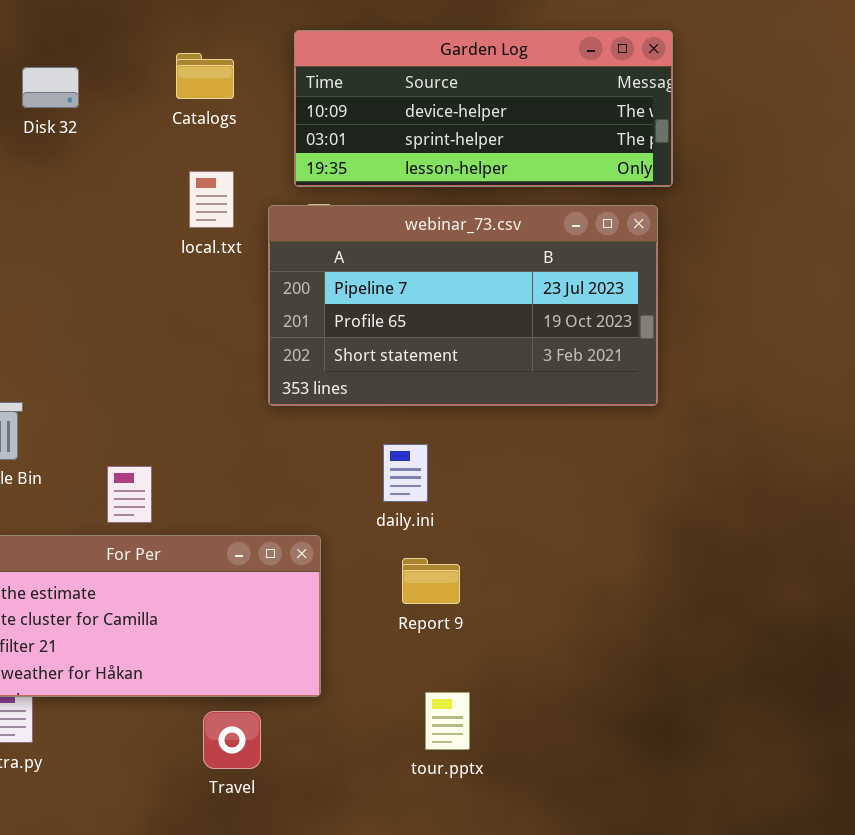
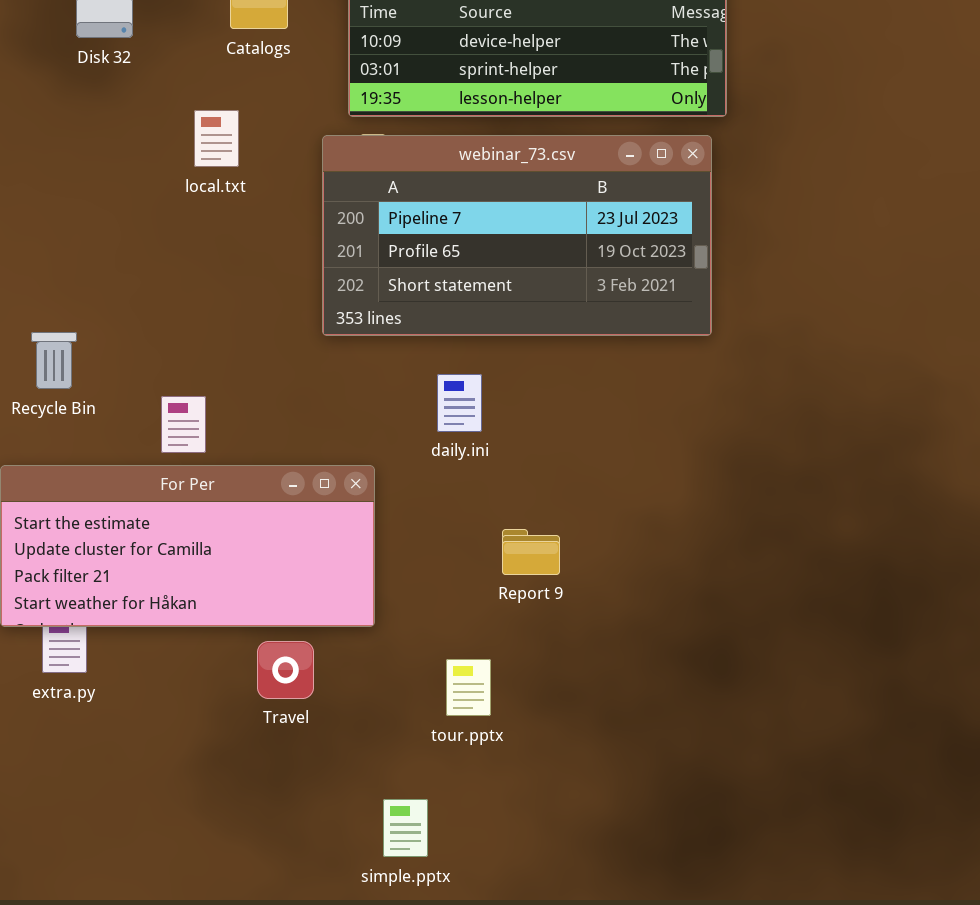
local.txt: [189,171,234,228] -> [194,110,239,167], moved
Report 9: [402,558,460,604] -> [502,529,560,575], moved
tour.pptx: [425,692,470,750] -> [446,659,491,716], moved

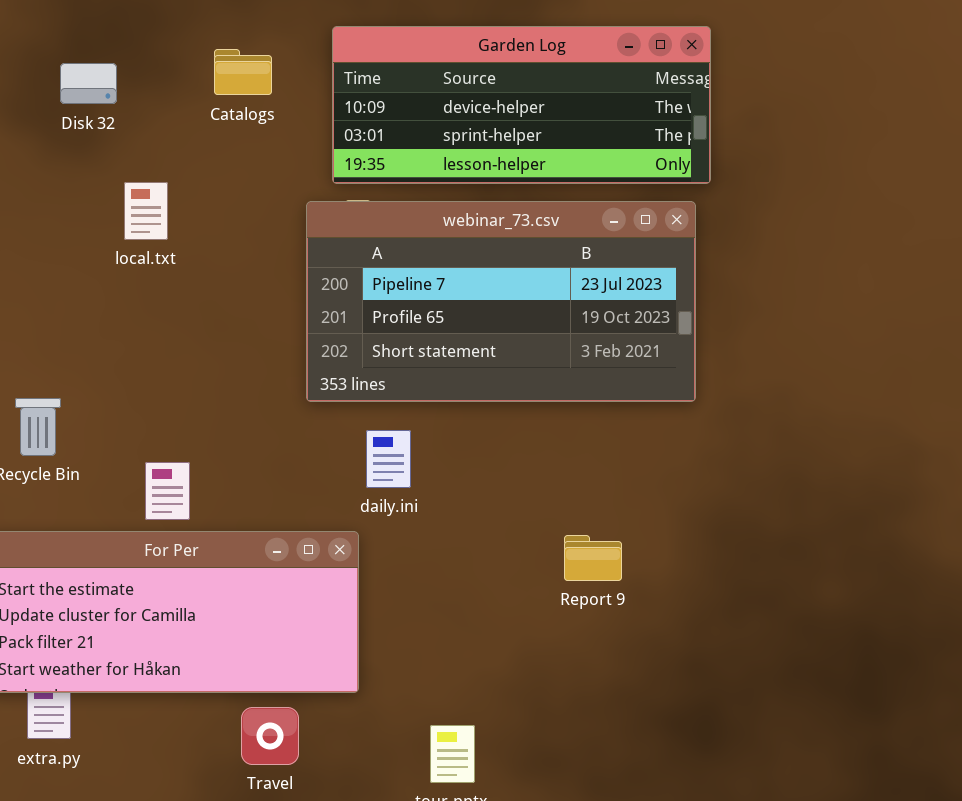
local.txt: [194,110,239,167] -> [124,182,168,240], moved
daily.ini: [437,374,482,432] -> [366,430,411,488], moved
Report 9: [502,529,560,575] -> [564,535,622,581], moved

